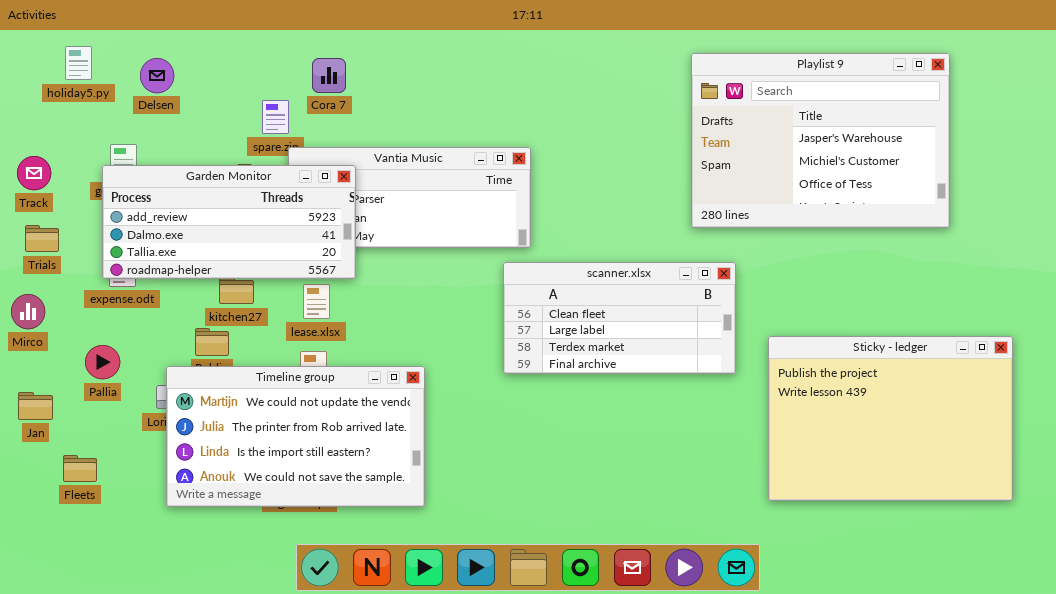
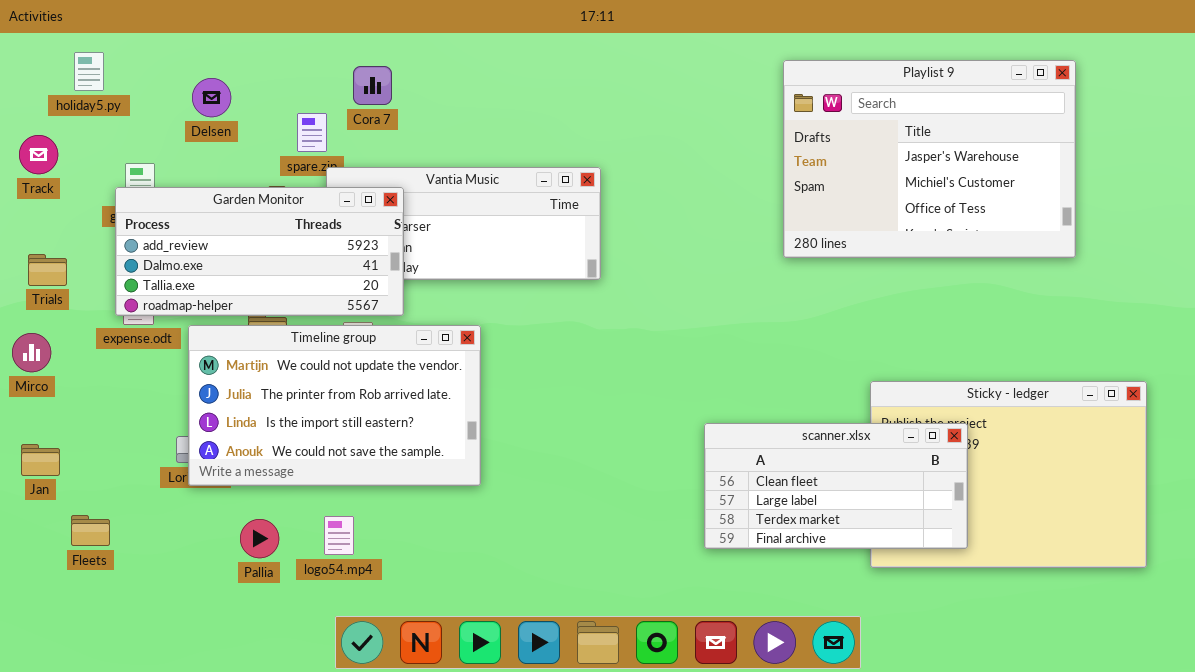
Delsen: [140,58,174,93] -> [192,78,231,117], moved
Track: [17,156,51,190] -> [19,135,58,174], moved
scanner.xlsx: [503,262,736,374] -> [704,423,968,549], moved
Pallia: [85,345,120,379] -> [240,519,279,558], moved
Timeline group: [166,366,425,507] -> [188,325,481,486], moved

